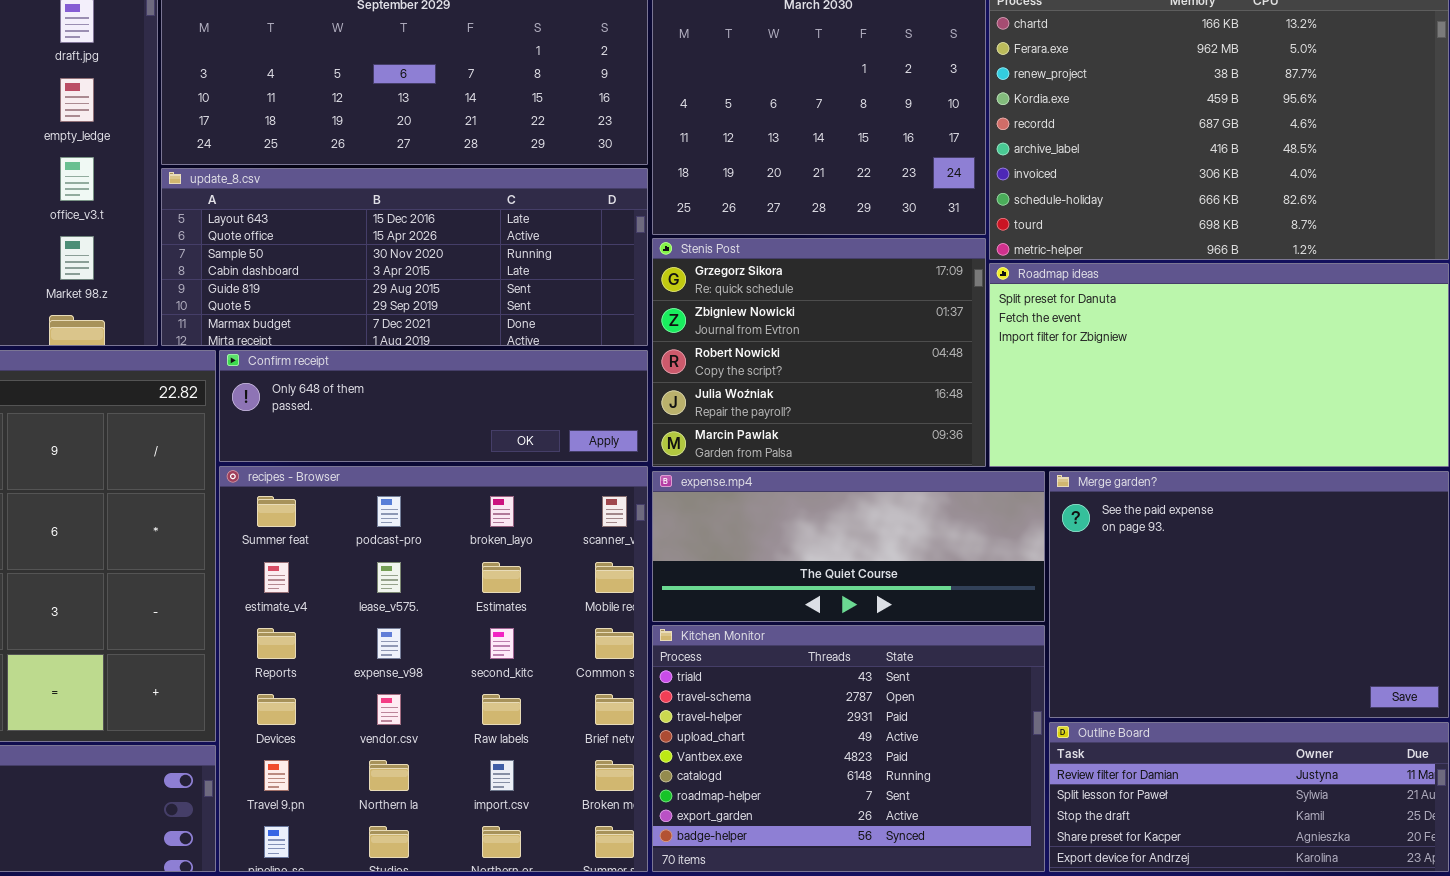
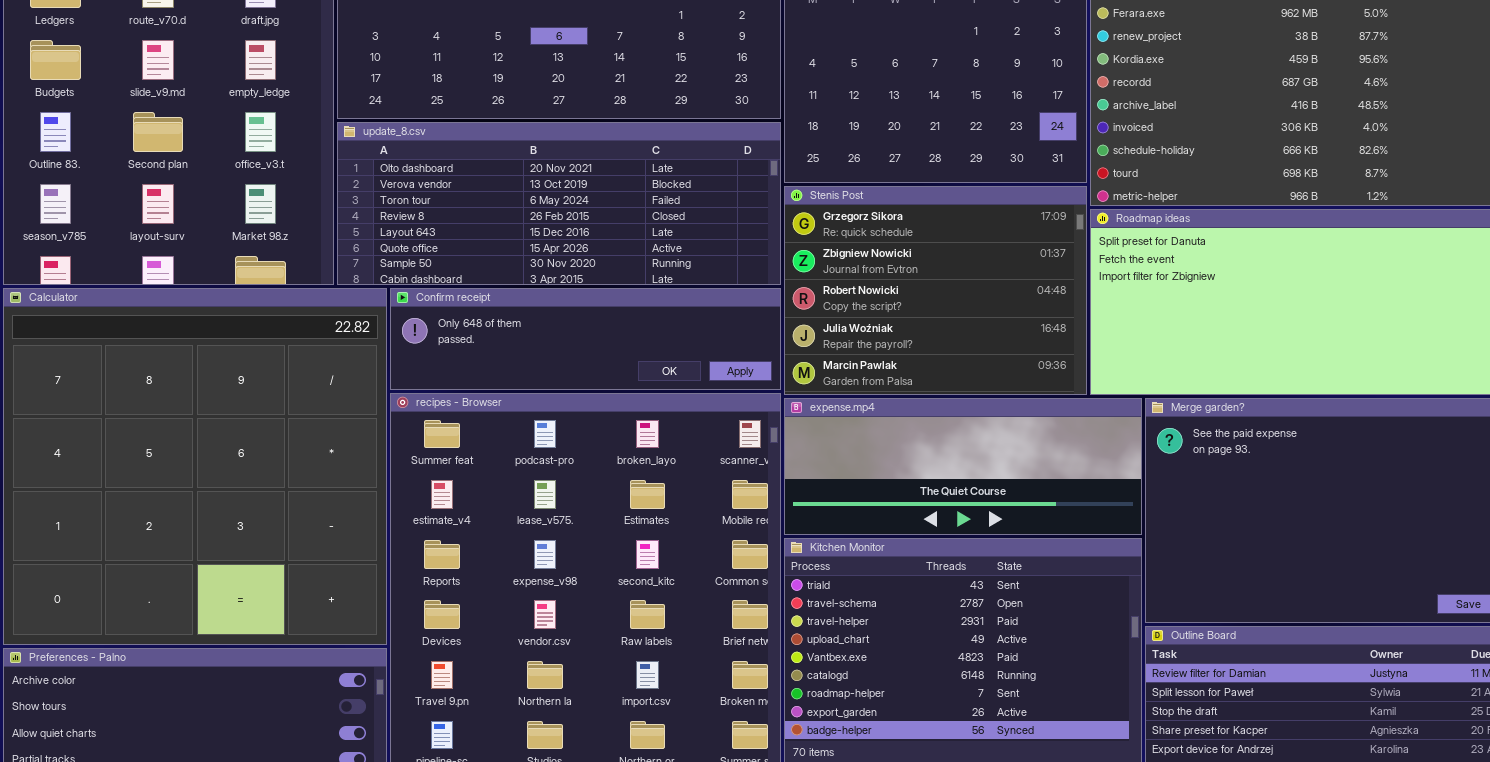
update_8.csv: [161,168,648,346] -> [337,122,781,285], scrolled up 4 rows

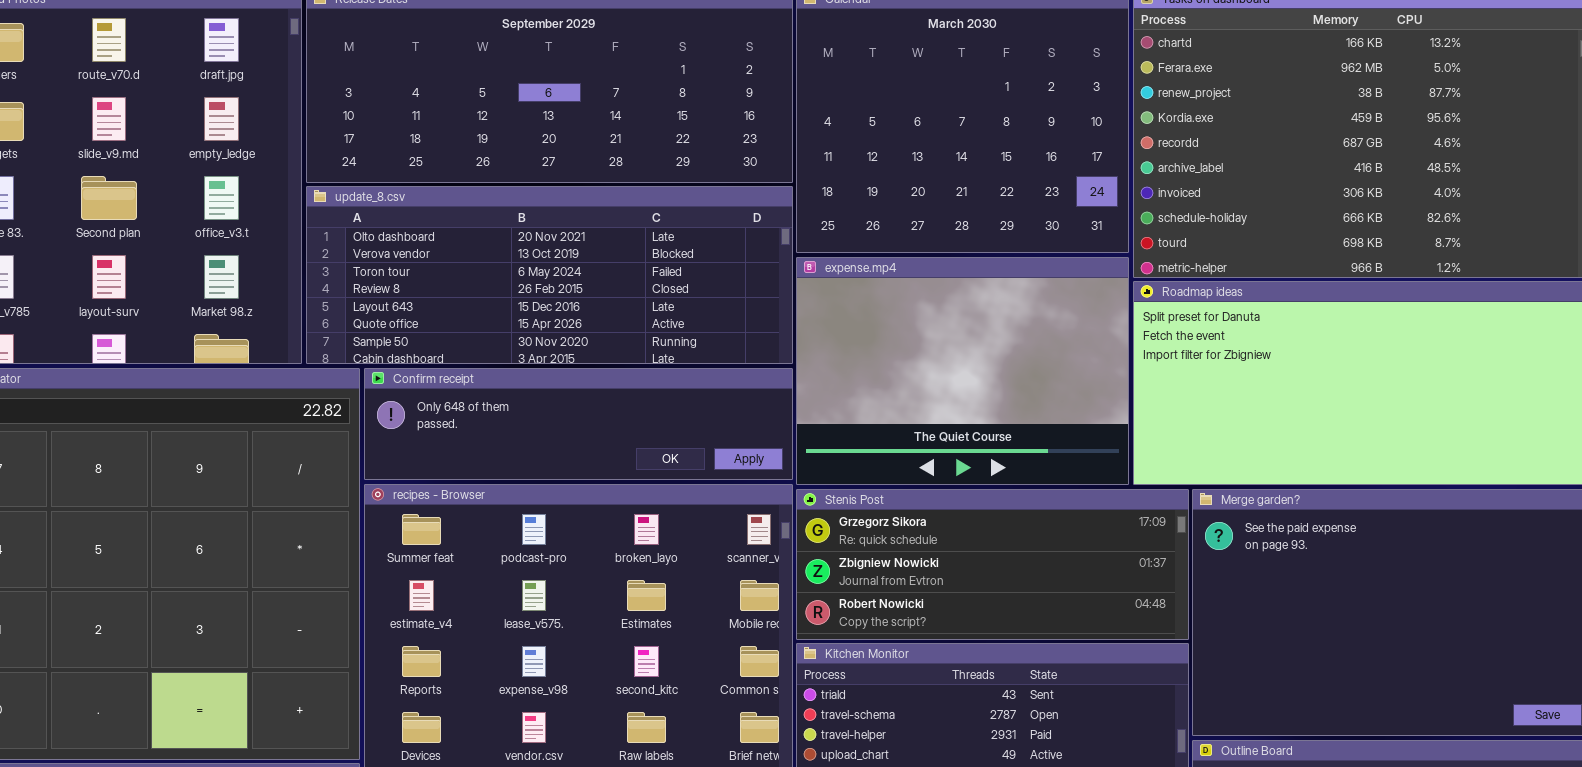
Stenis Post: [784,186,1087,395] -> [796,489,1189,640], moved, resized
expense.mp4: [784,398,1142,535] -> [796,257,1129,485], moved, resized

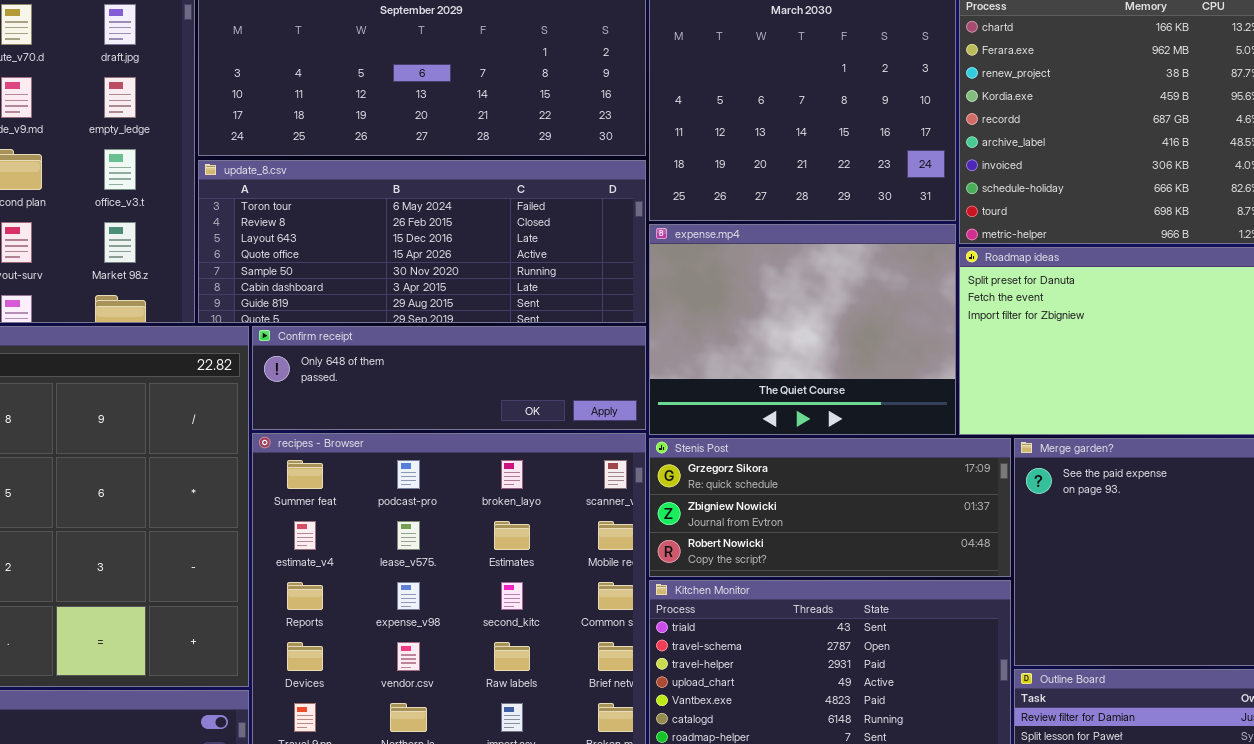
update_8.csv: [306,186,793,364] -> [198,160,646,323], scrolled down 2 rows

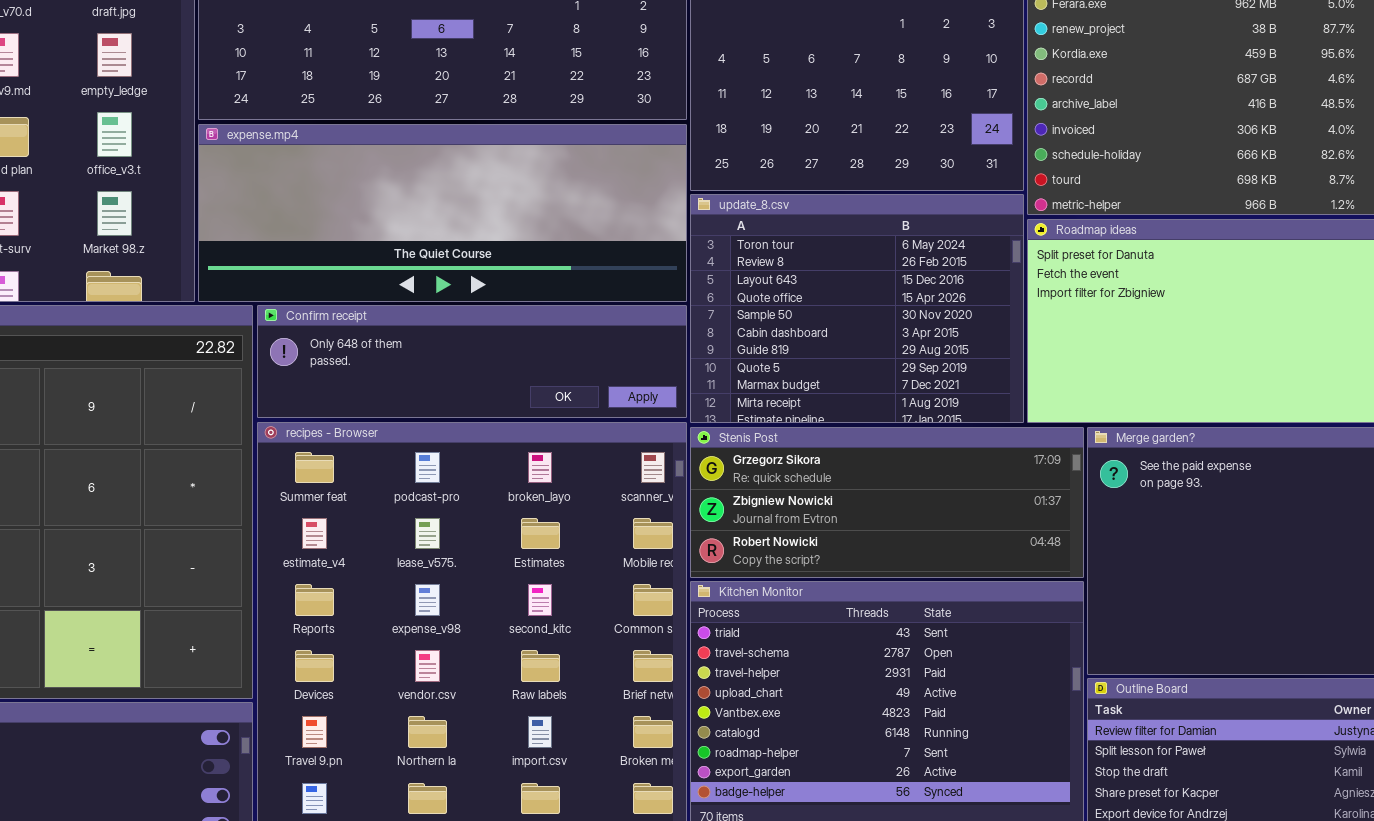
update_8.csv: [198,160,646,323] -> [690,194,1024,423], moved, resized
expense.mp4: [649,224,956,435] -> [198,124,687,302], moved, resized

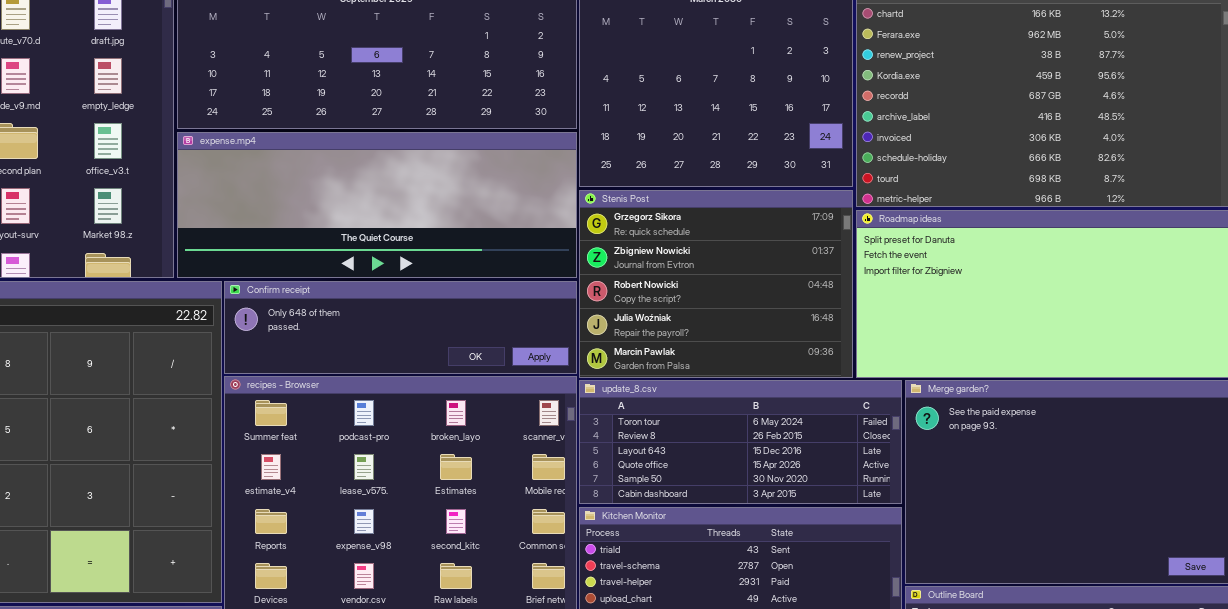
update_8.csv: [690,194,1024,423] -> [579,380,902,504], moved, resized
Stenis Post: [690,427,1084,578] -> [579,190,853,378], moved, resized

